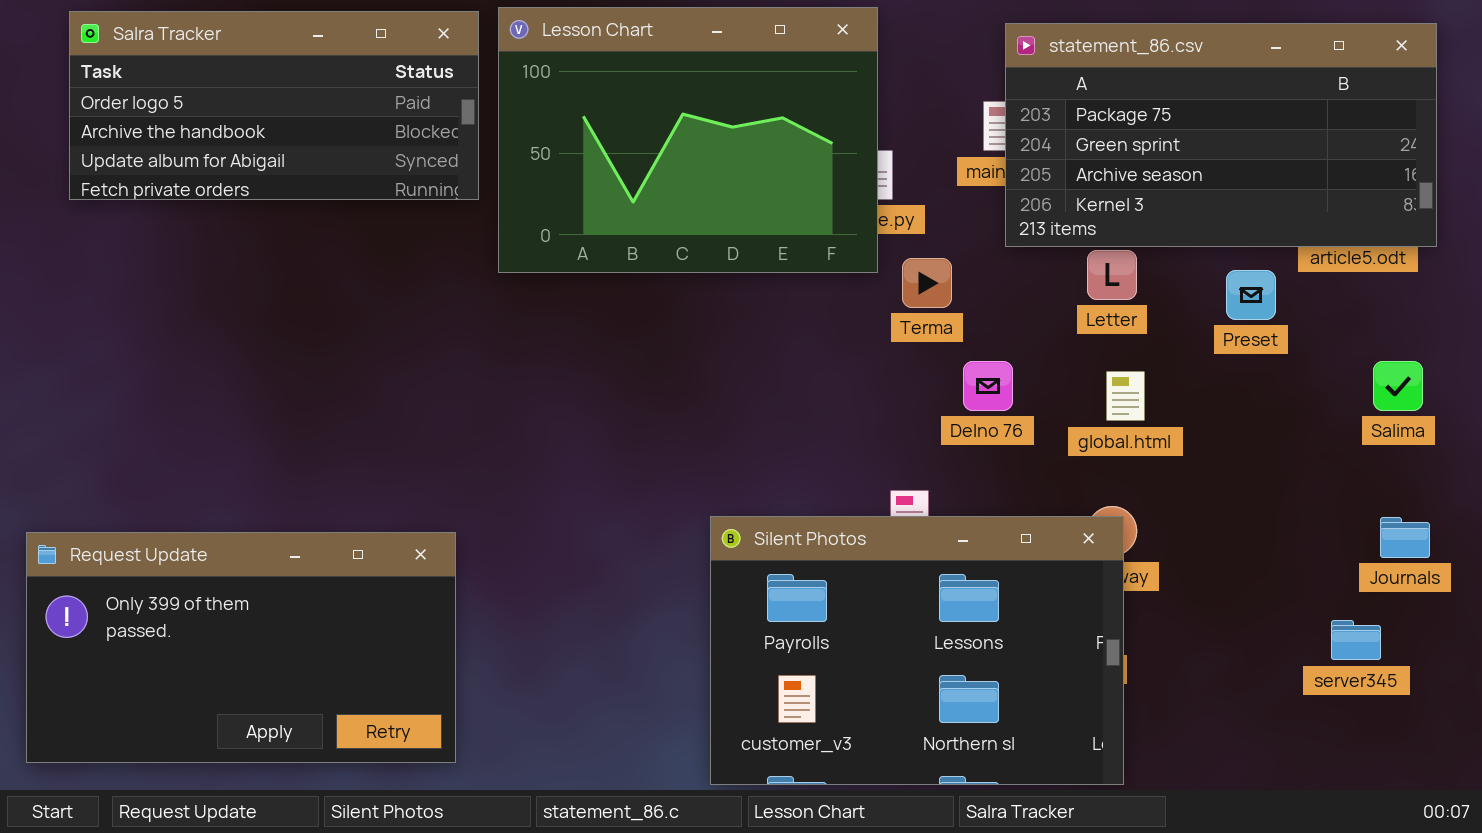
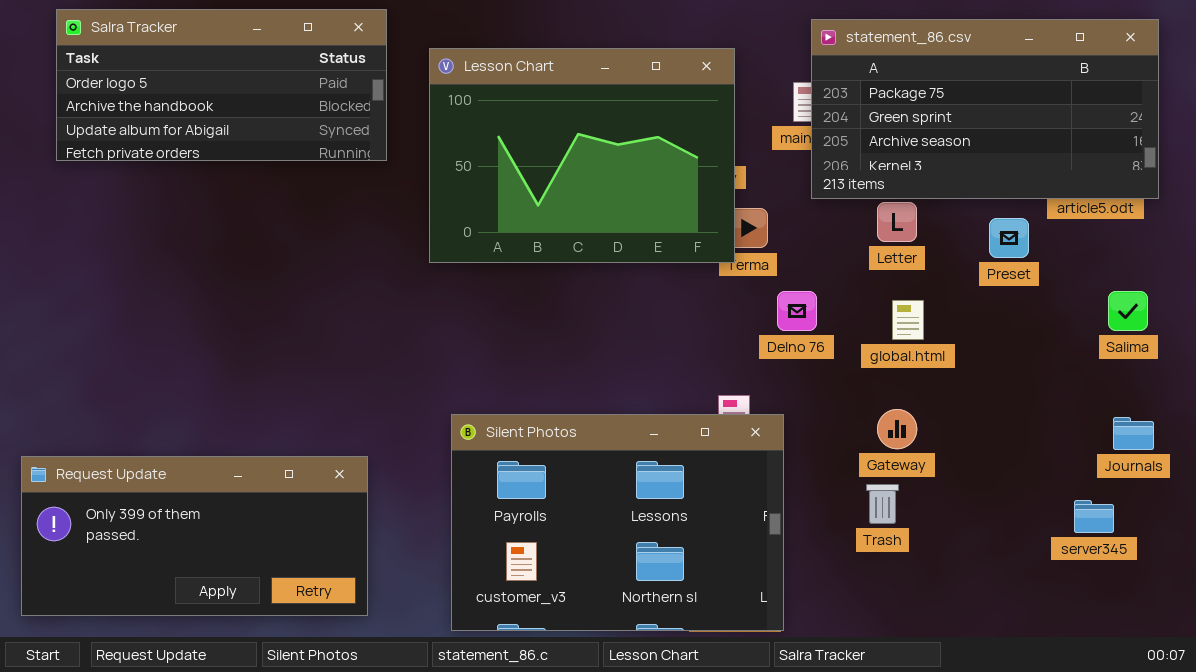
Lesson Chart: [498,7,878,273] -> [429,48,735,263], moved
Silent Photos: [710,516,1124,785] -> [451,414,784,631], moved
Request Update: [26,532,456,763] -> [21,456,368,616], resized

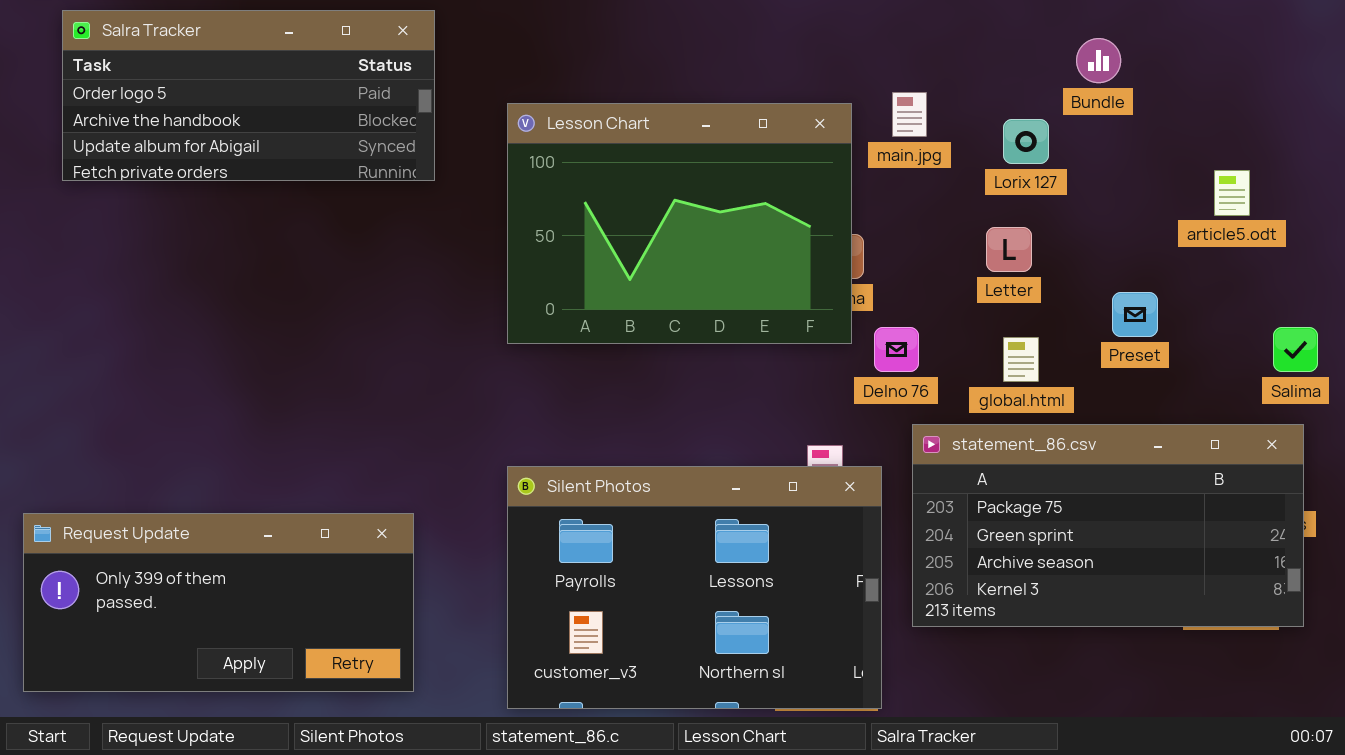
statement_86.csv: [811,19,1159,199] -> [912,424,1304,627], moved
Lesson Chart: [429,48,735,263] -> [507,103,852,344], moved
Preset: [989,218,1029,258] -> [1112,292,1158,337], moved
Salima: [1108,291,1148,331] -> [1273,327,1318,372], moved

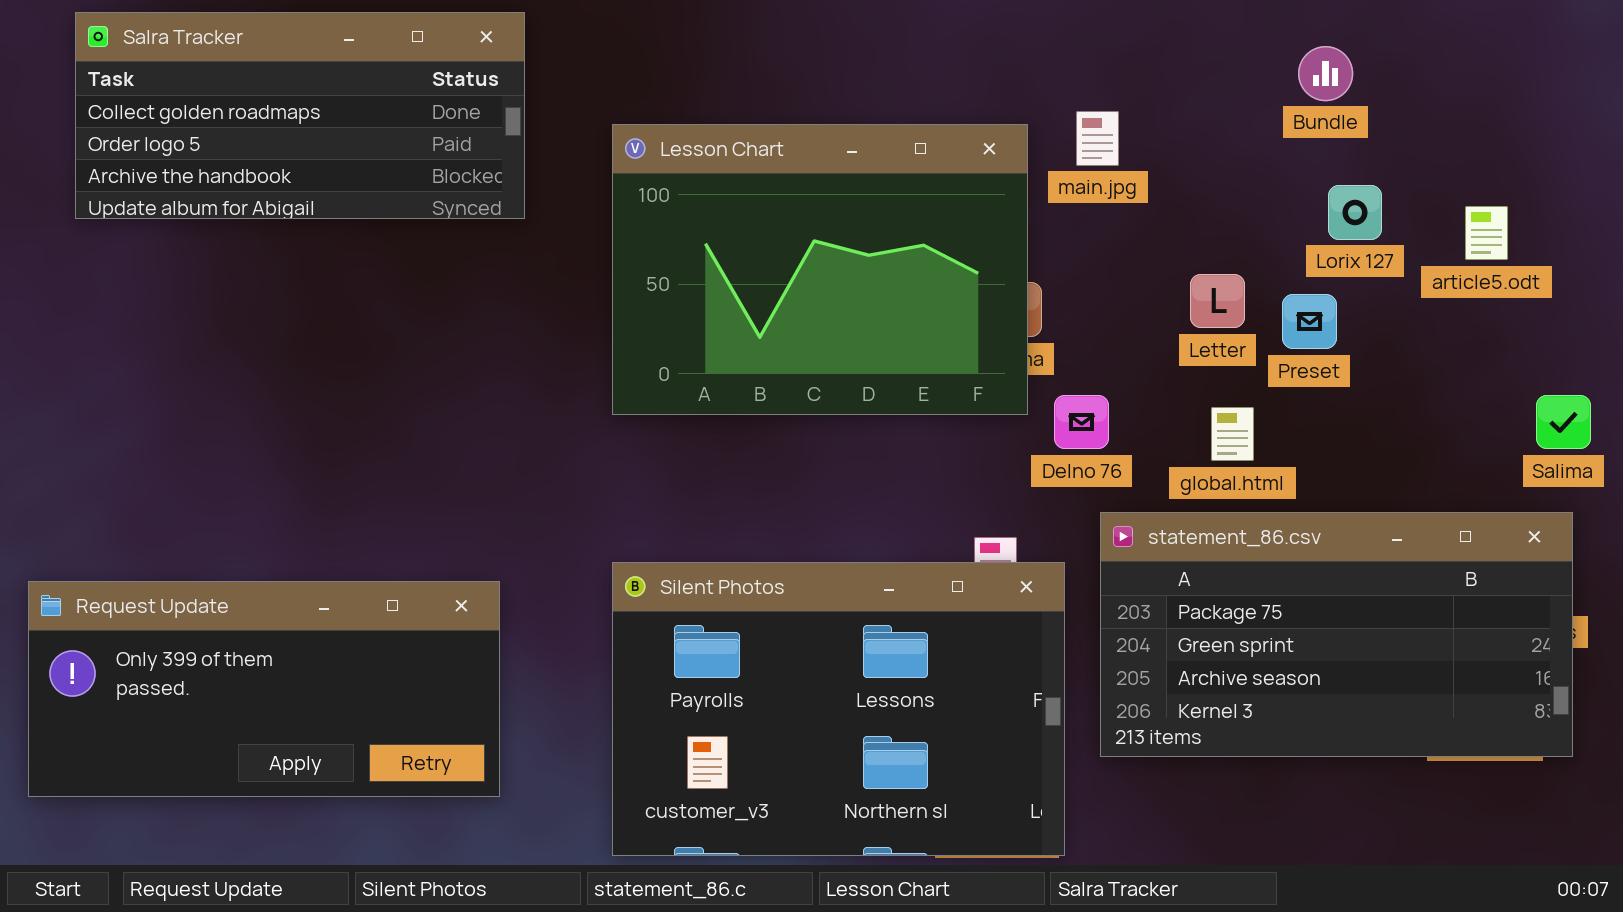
Salra Tracker: [62,10,435,181] -> [75,12,525,219], scrolled up 1 row
Lorix 127: [1003,119,1049,164] -> [1328,185,1382,240], moved
Preset: [1112,292,1158,337] -> [1282,294,1337,349], moved
Request Update: [23,513,414,692] -> [28,581,500,797], moved

